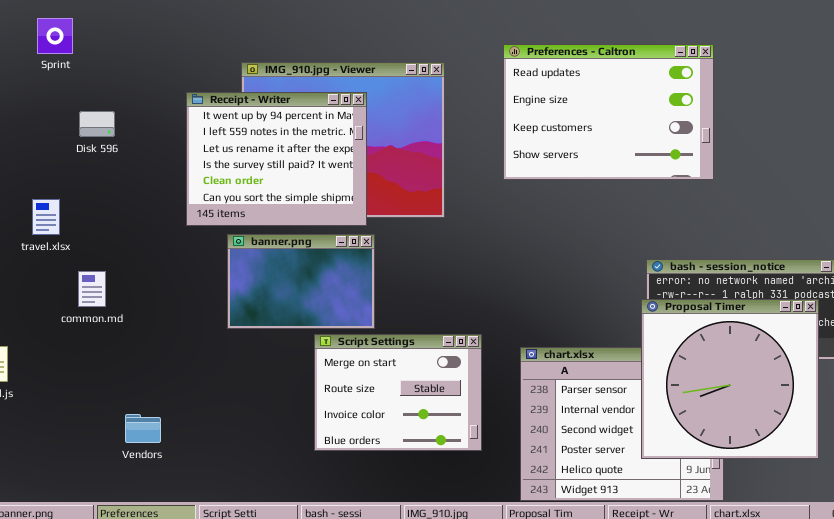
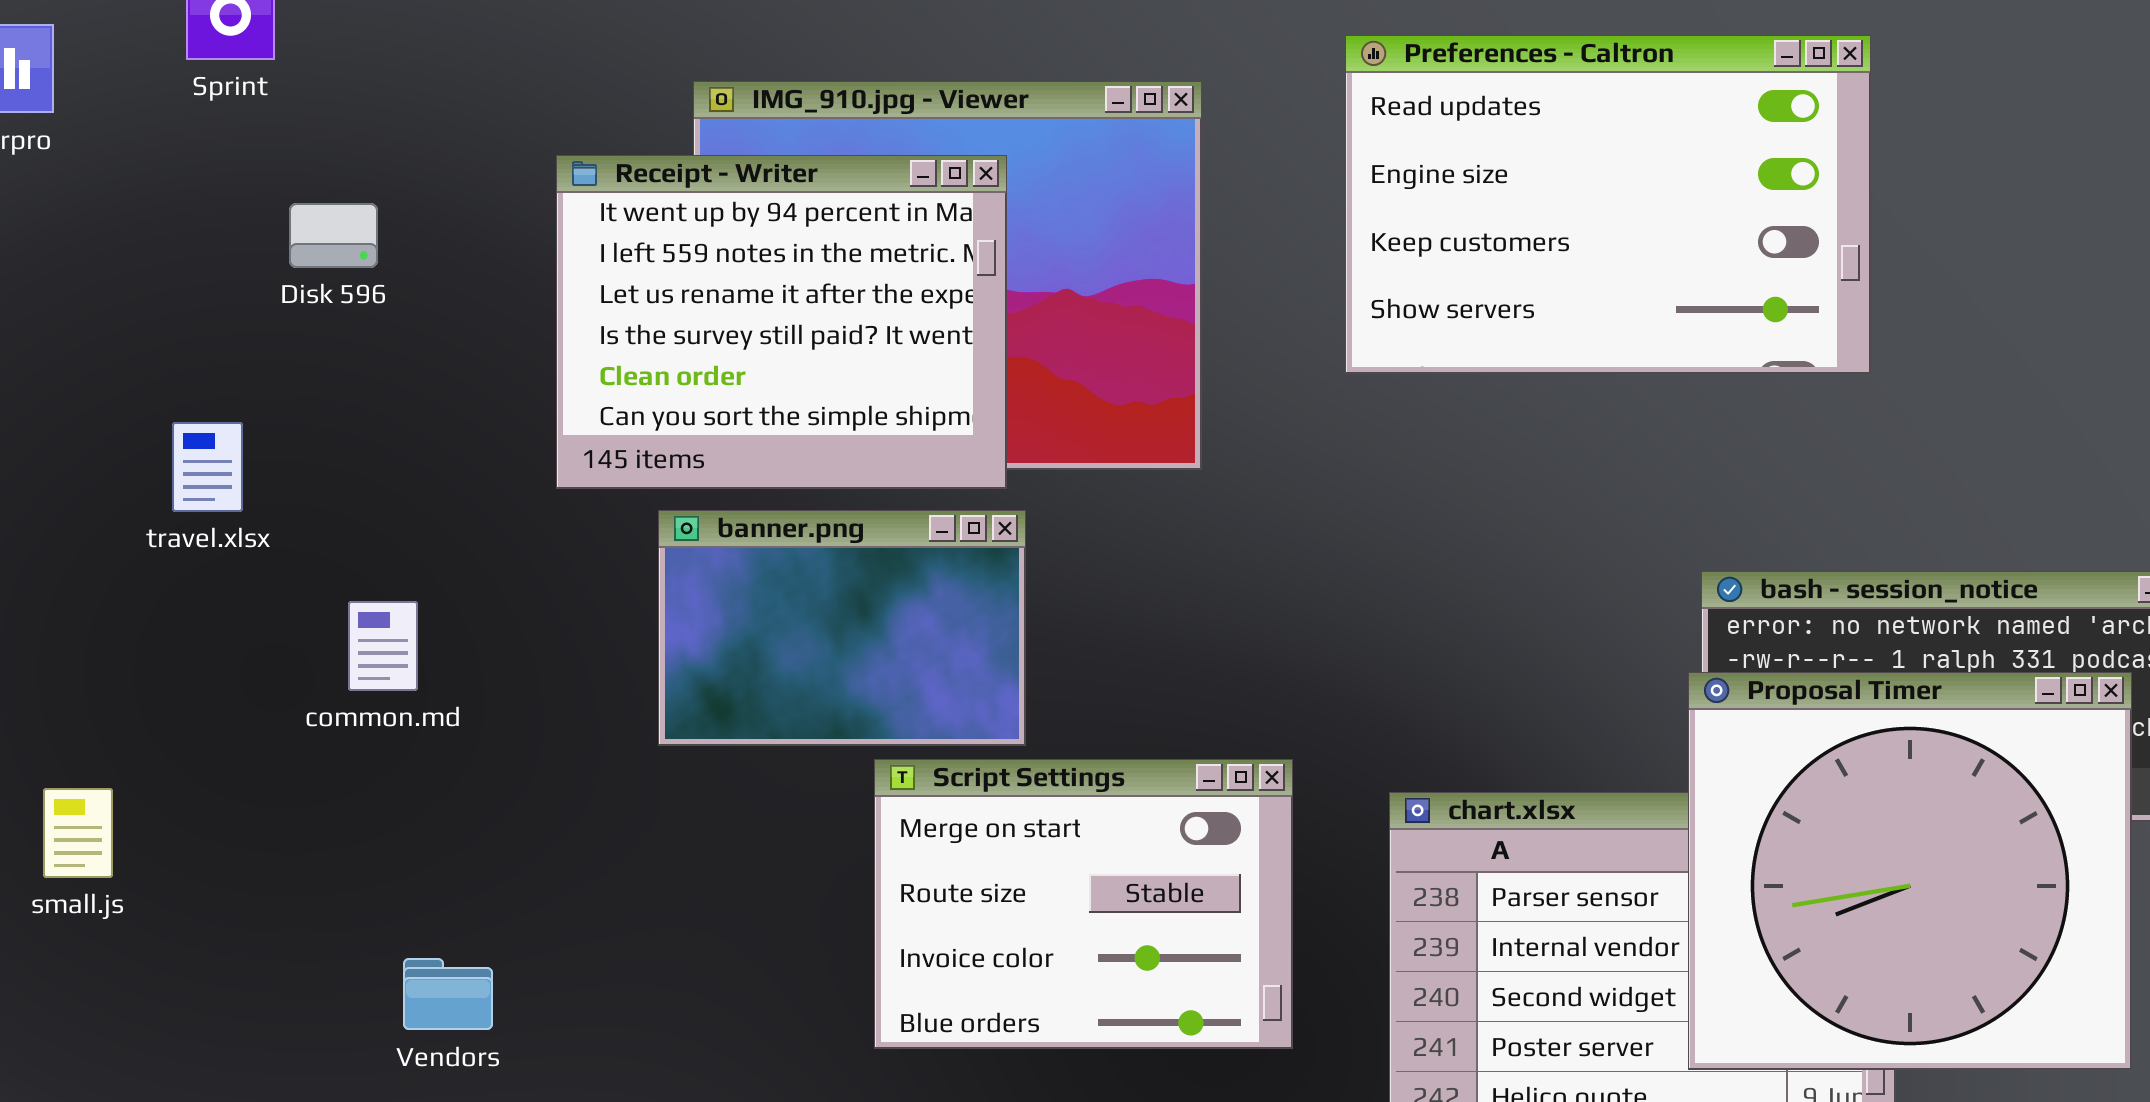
common.md: [78,271,106,307] -> [348,601,418,691], moved

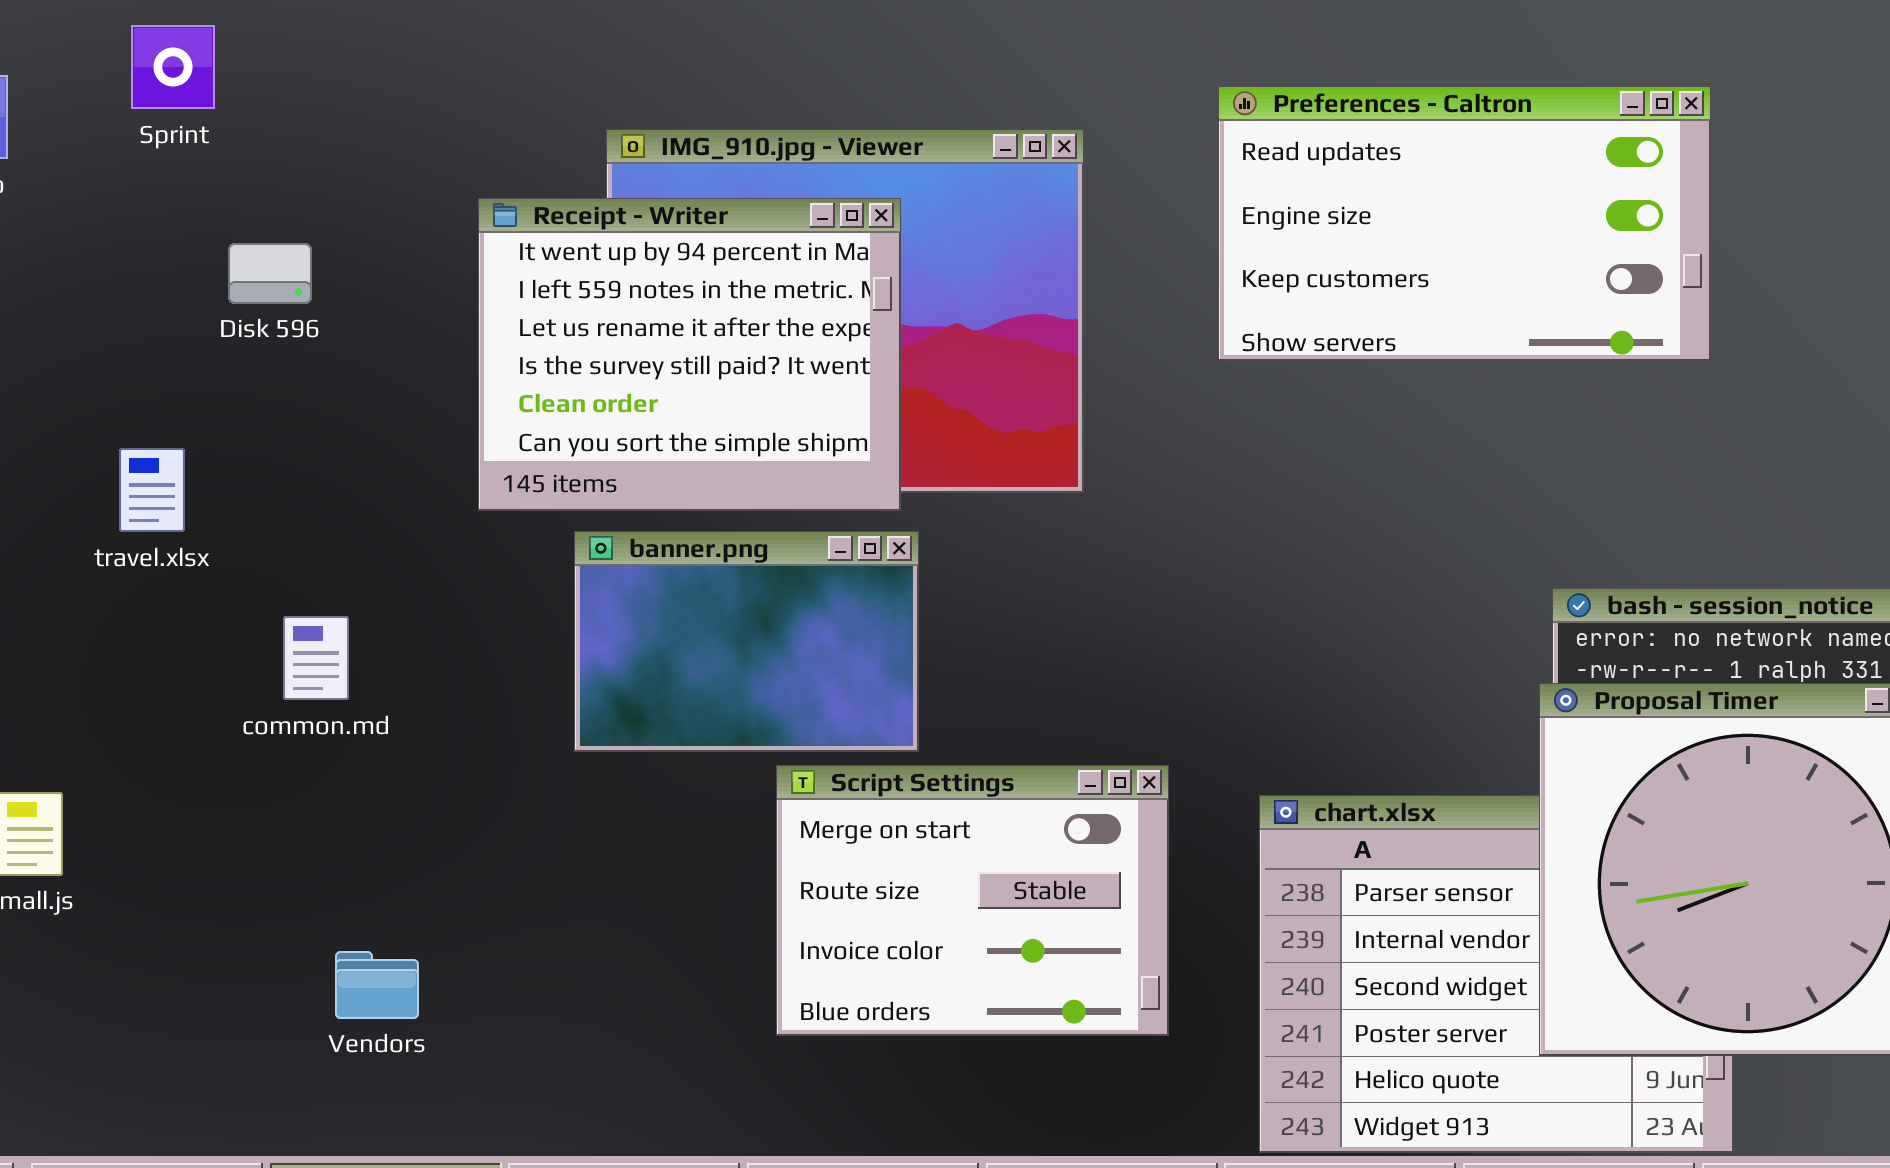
Preferences - Caltron: [1345,35,1871,374] -> [1218,86,1711,361], resized

